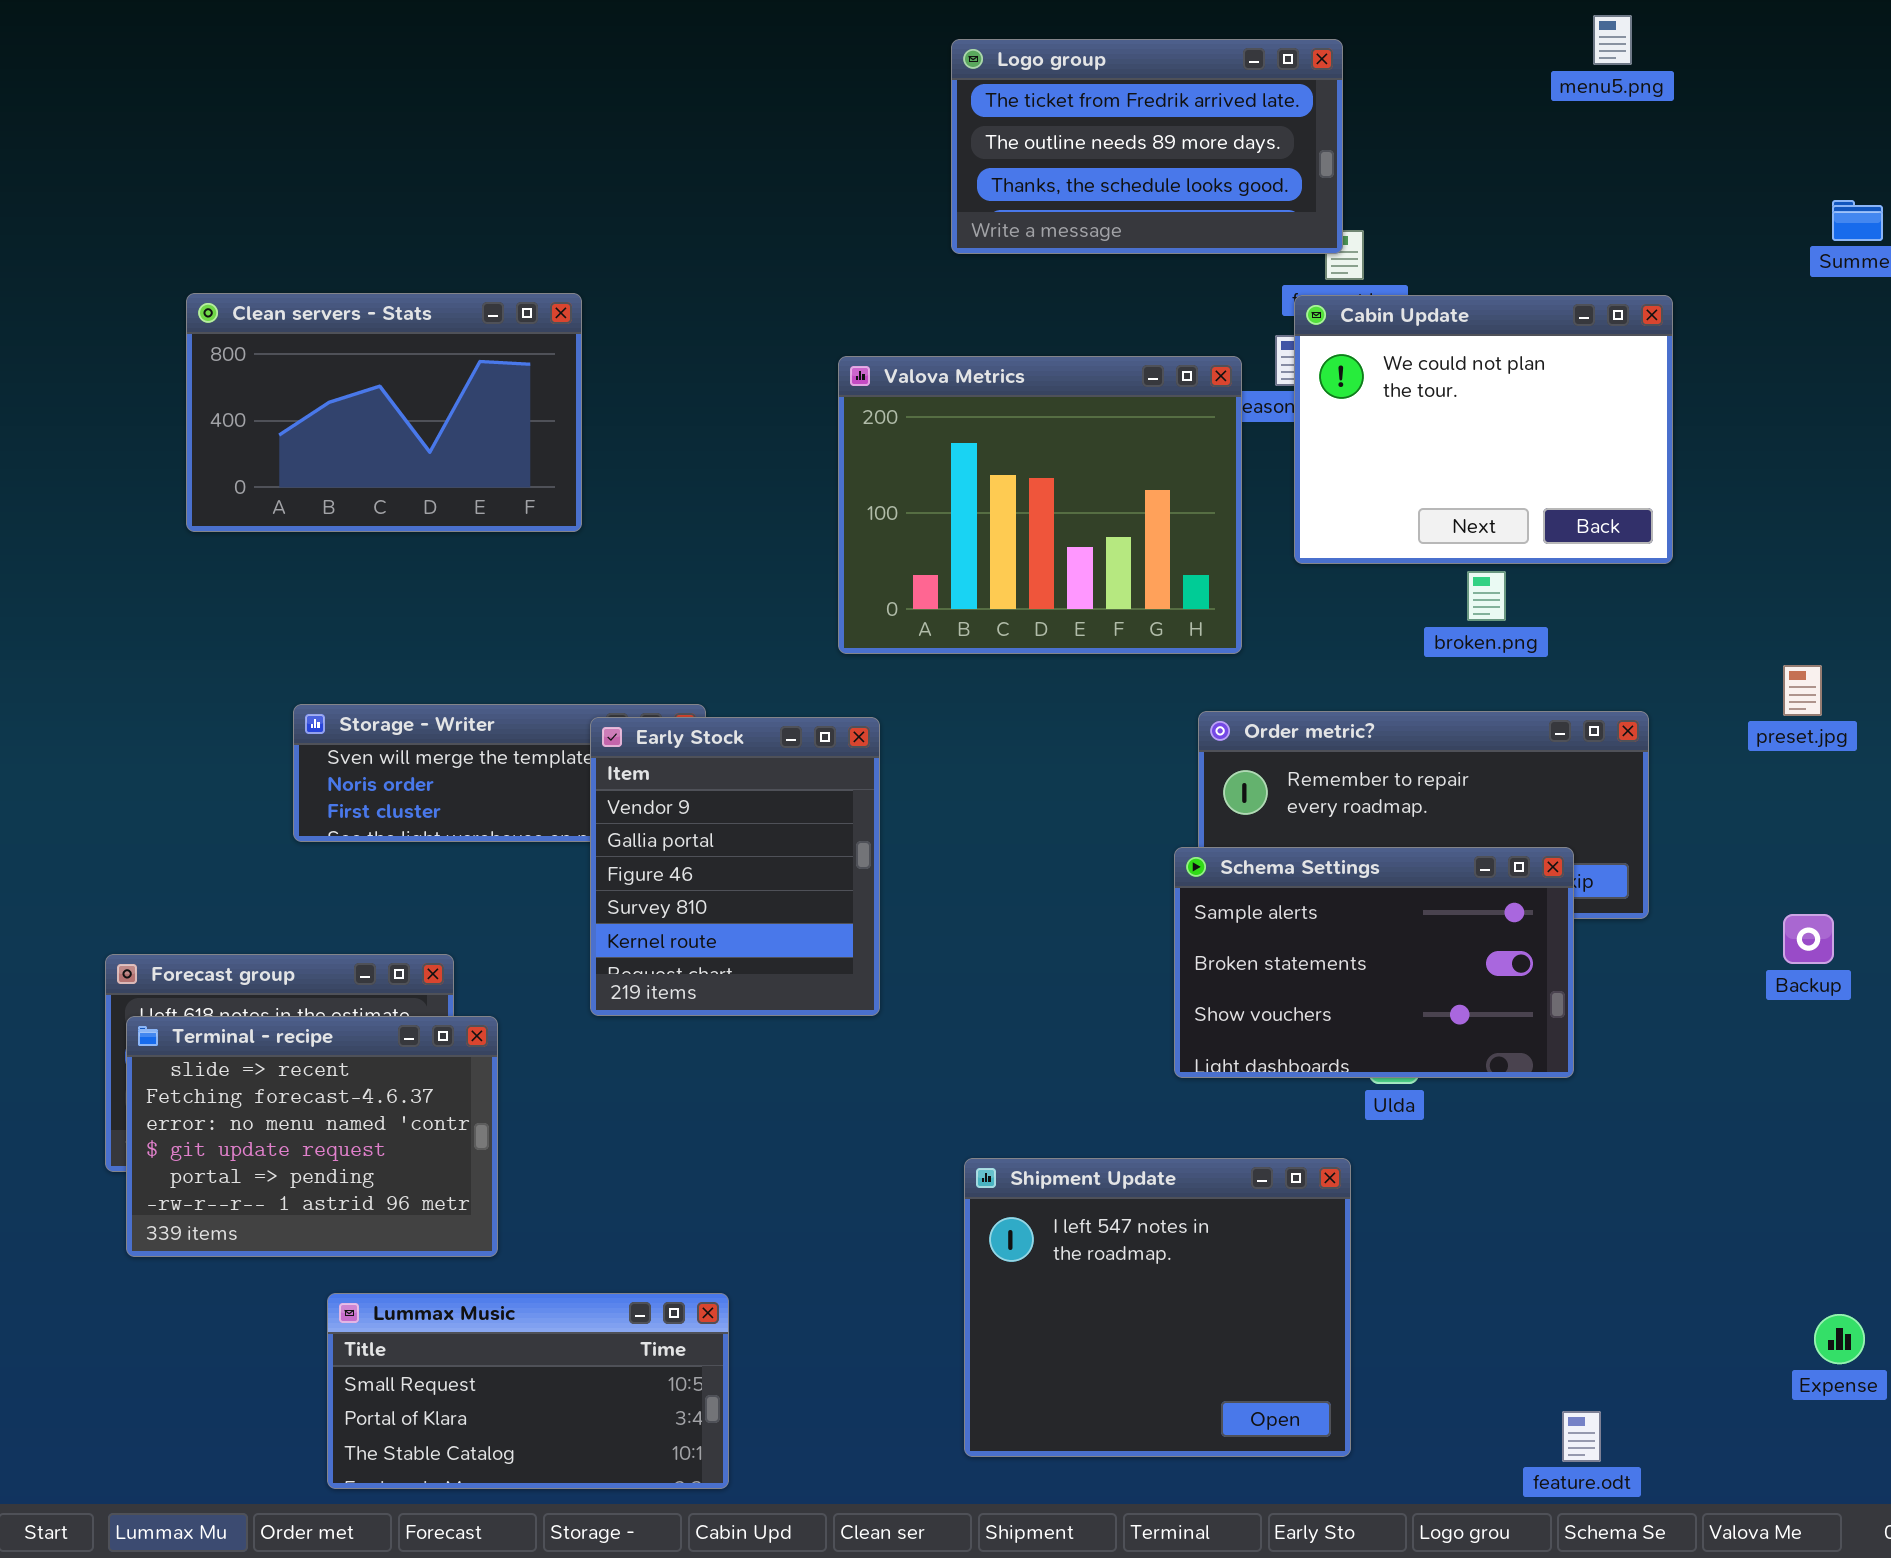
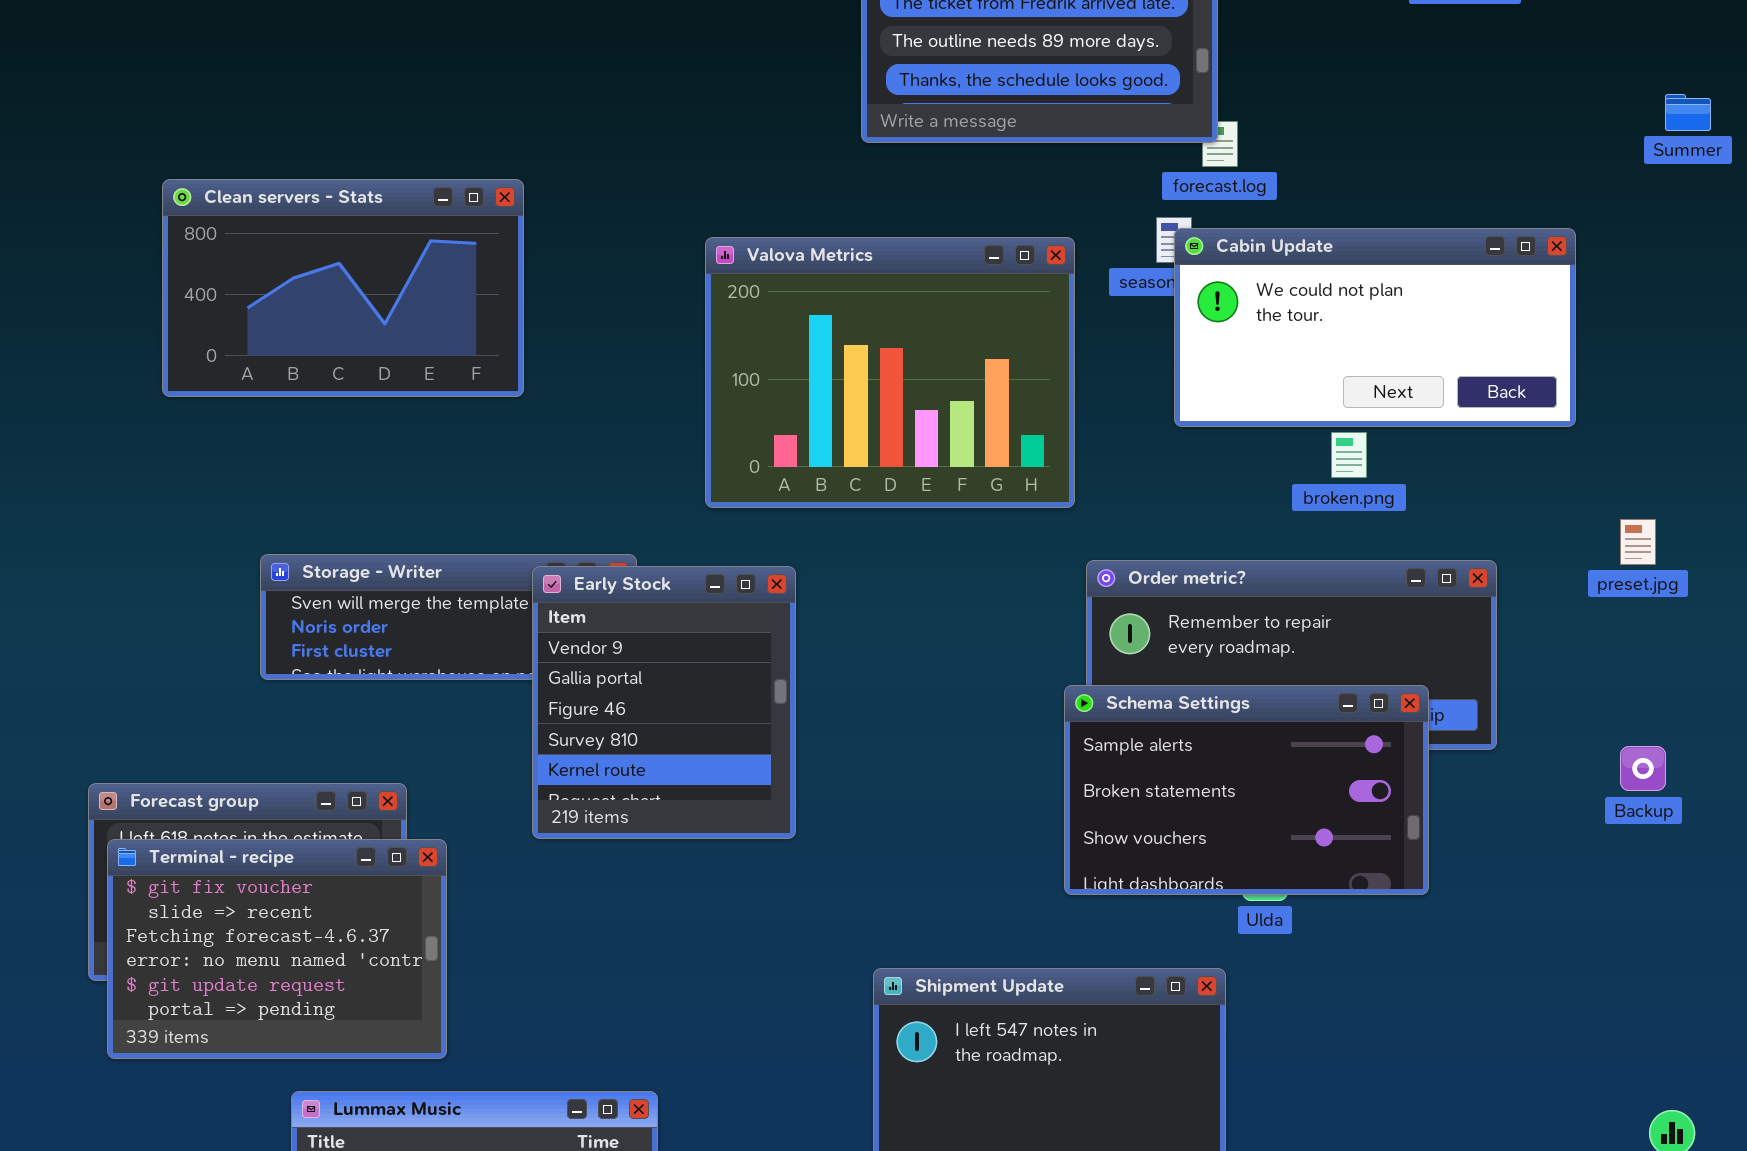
Cabin Update: [1294,295,1673,564] -> [1174,228,1576,427], resized
Valova Metrics: [838,356,1242,654] -> [705,237,1075,508], moved
Terminal - recipe: [126,1016,498,1257] -> [107,839,447,1059], scrolled up 1 row

